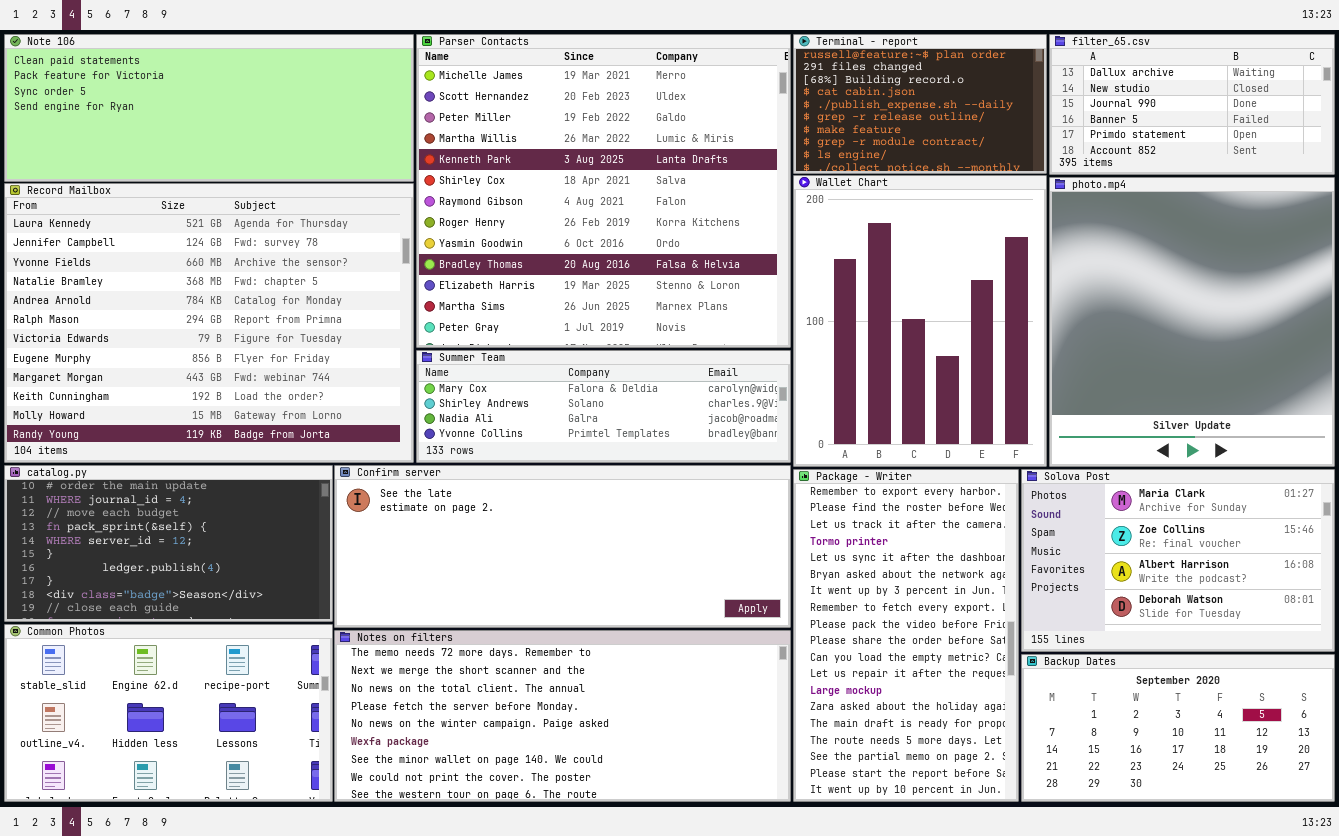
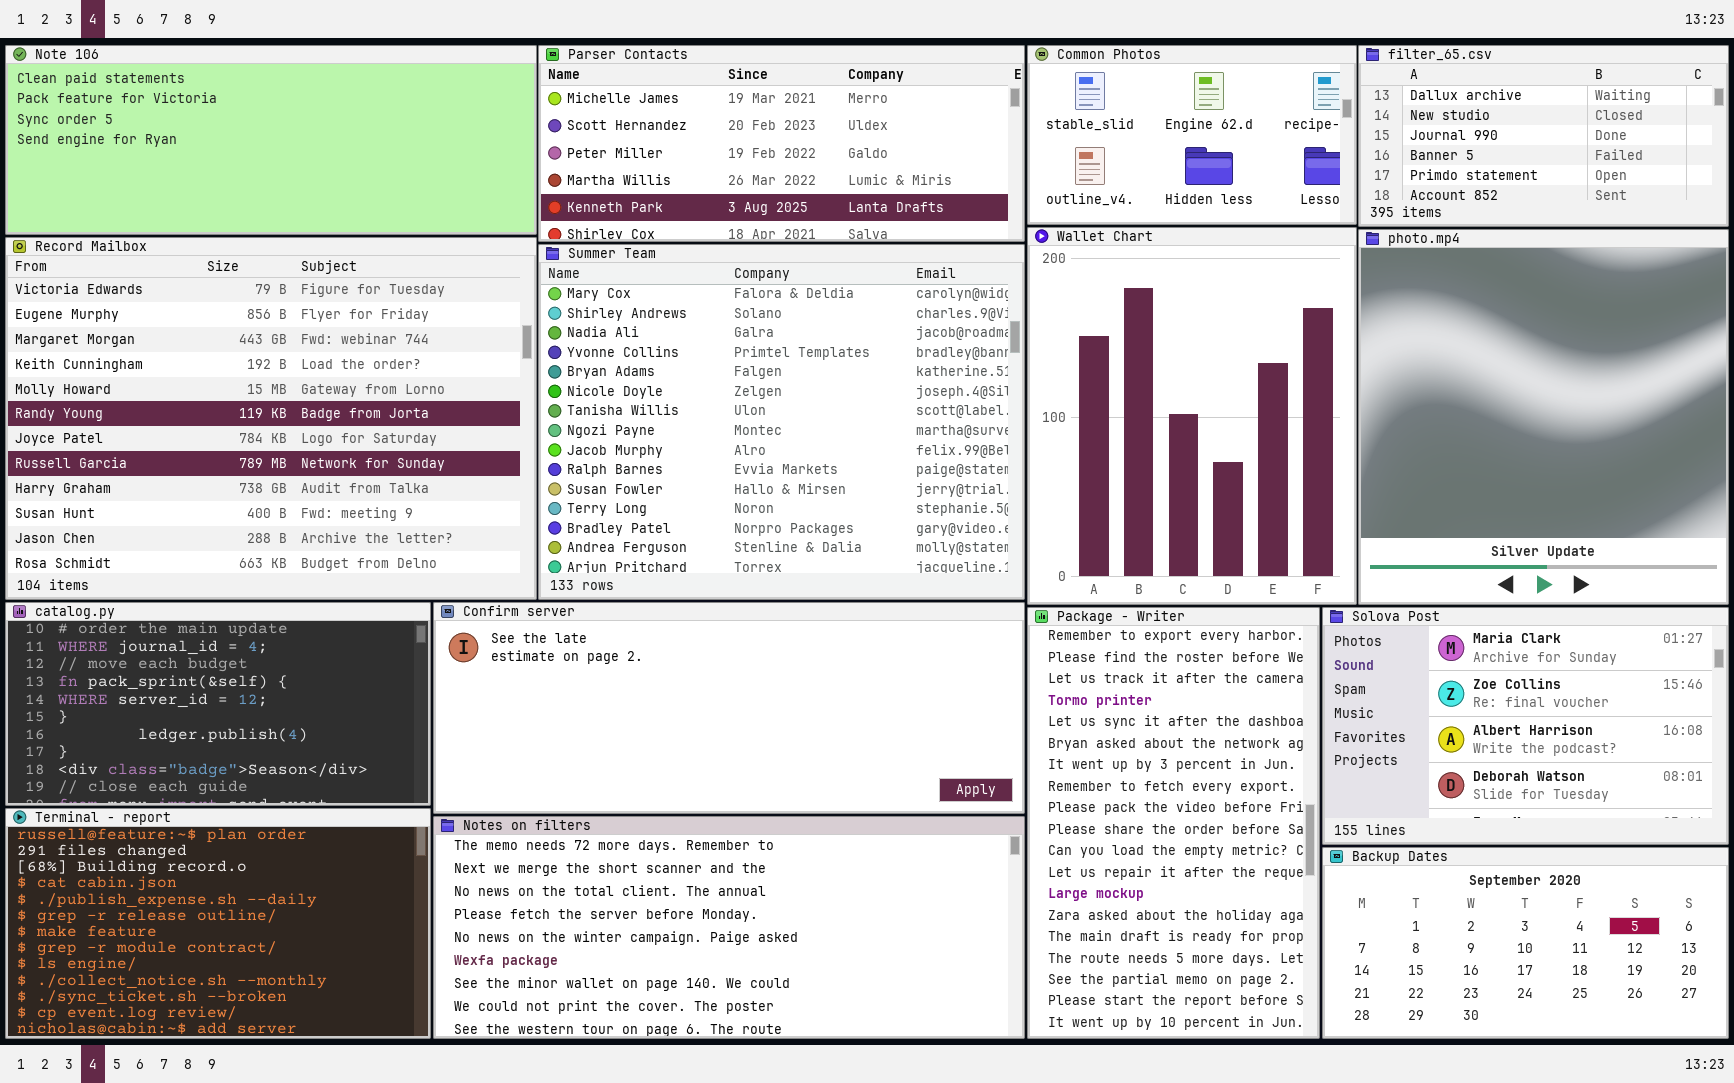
Parser Contacts: [416,34,791,348] -> [538,45,1025,242], resized
Terminal - report: [793,34,1047,174] -> [5,808,431,1039], moved, resized
Record Mailbox: [4,183,414,463] -> [5,237,537,600], scrolled down 6 rows
Summer Team: [416,350,791,463] -> [538,244,1025,600], resized
Common Photos: [4,624,333,802] -> [1027,45,1357,225], moved, resized

